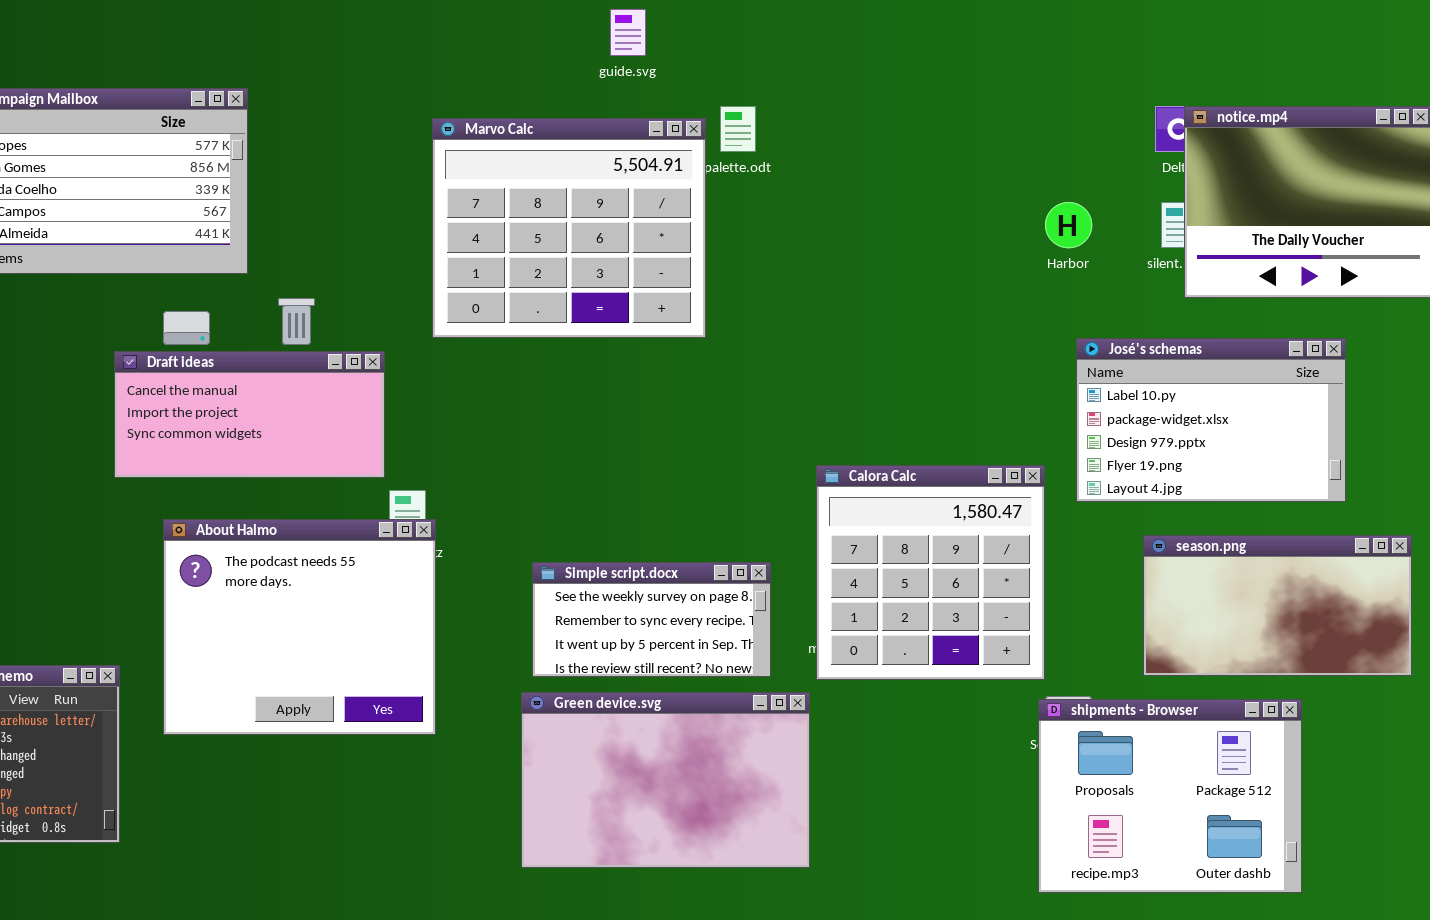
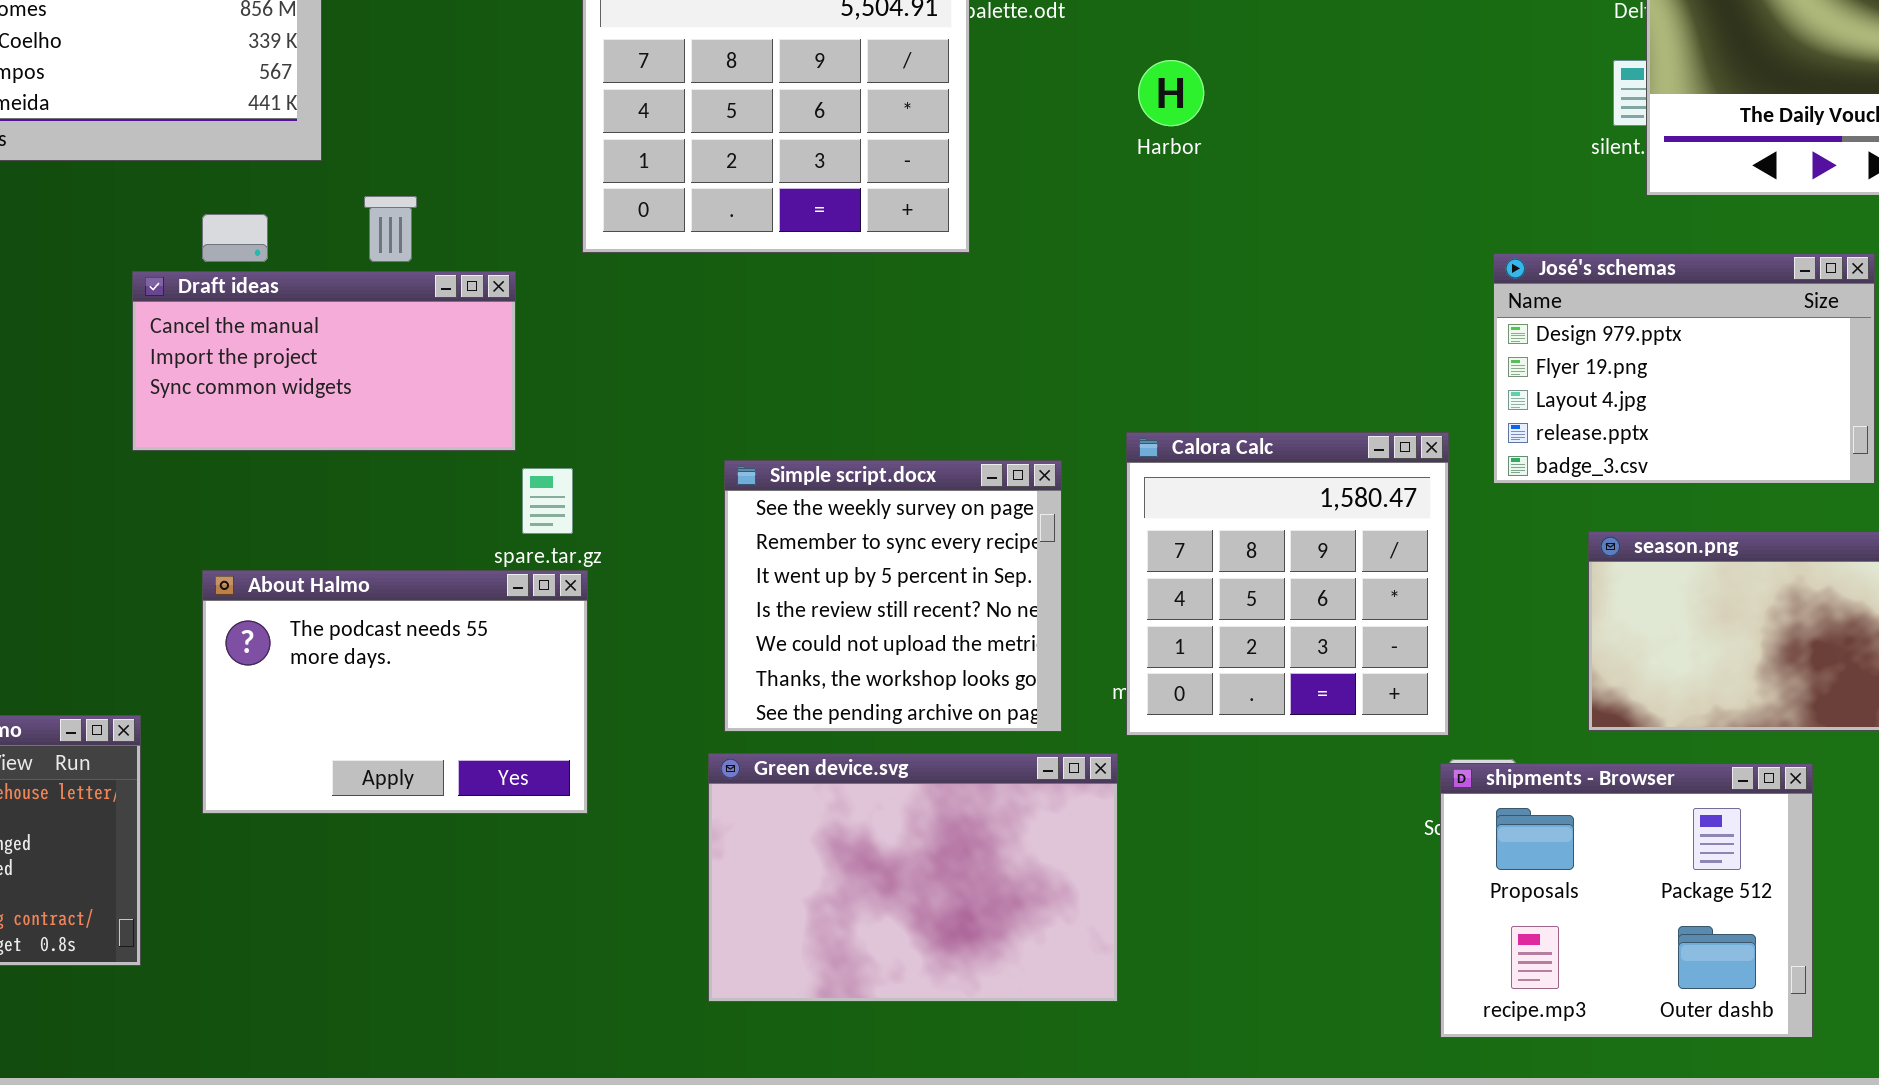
Harbor: [1045,202,1092,248] -> [1138,60,1204,126], moved
José's schemas: [1076,338,1346,502] -> [1493,253,1875,484], scrolled down 2 rows
About Halmo: [163,519,436,735] -> [202,570,588,814], resized
Simple script.docx: [532,562,771,677] -> [724,460,1062,732], resized

